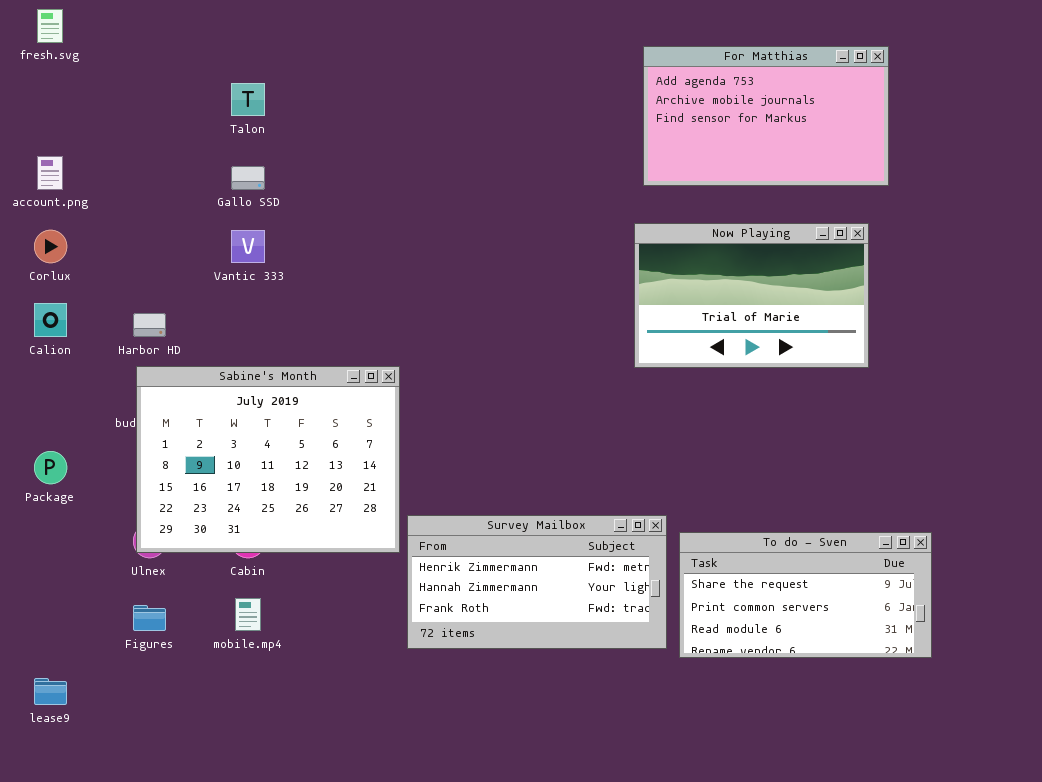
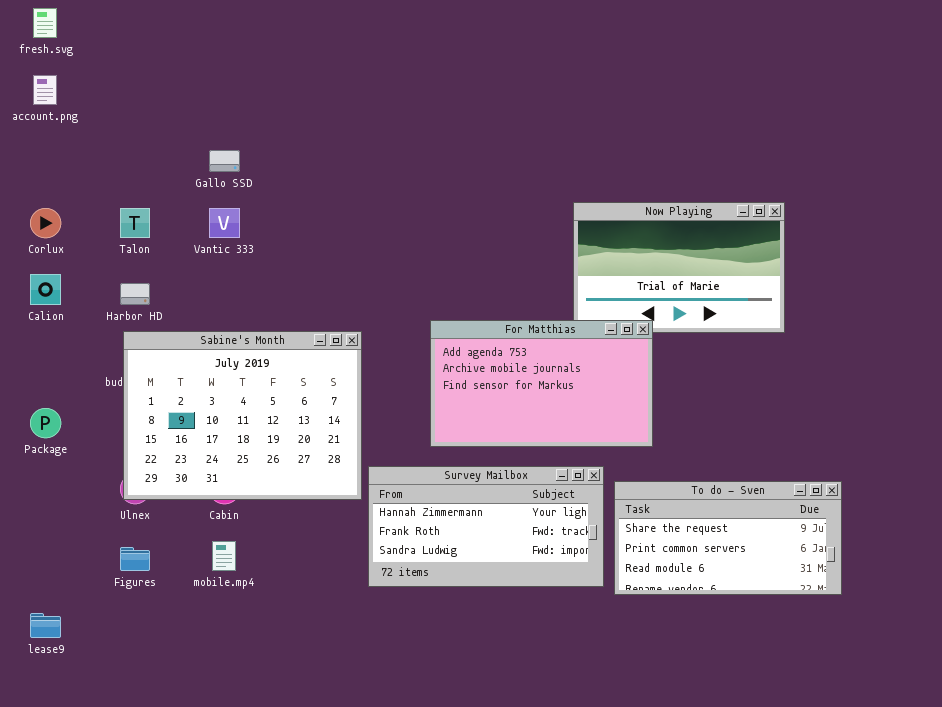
For Matthias: [643,46,889,186] -> [430,320,653,447], moved
Talon: [231,83,265,116] -> [120,208,150,238], moved
account.png: [37,156,63,190] -> [33,75,57,105], moved
Survey Mailbox: [407,515,667,649] -> [368,466,604,587], scrolled down 1 row

